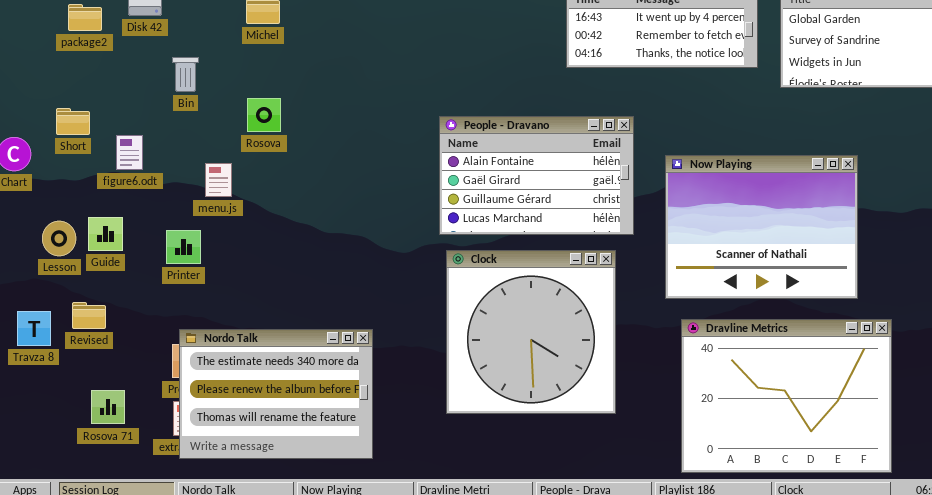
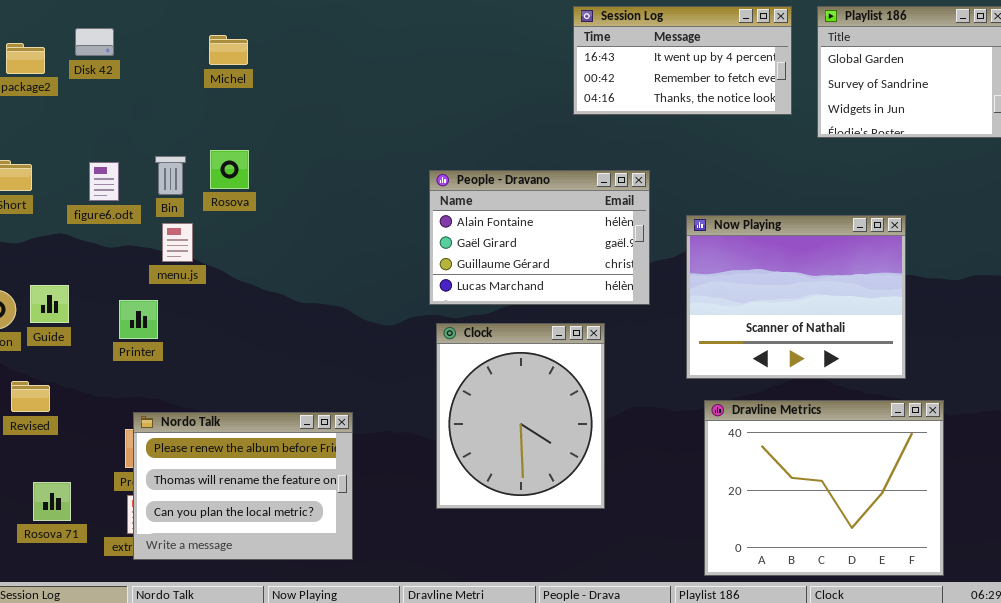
Bin: [172,57,199,92] -> [155,156,186,195], moved
figure6.odt: [116,135,143,170] -> [89,162,119,201], moved
Clock: [446,250,616,414] -> [436,323,605,509], resized
Nordo Talk: [179,329,373,459] -> [133,412,353,560], scrolled down 1 row

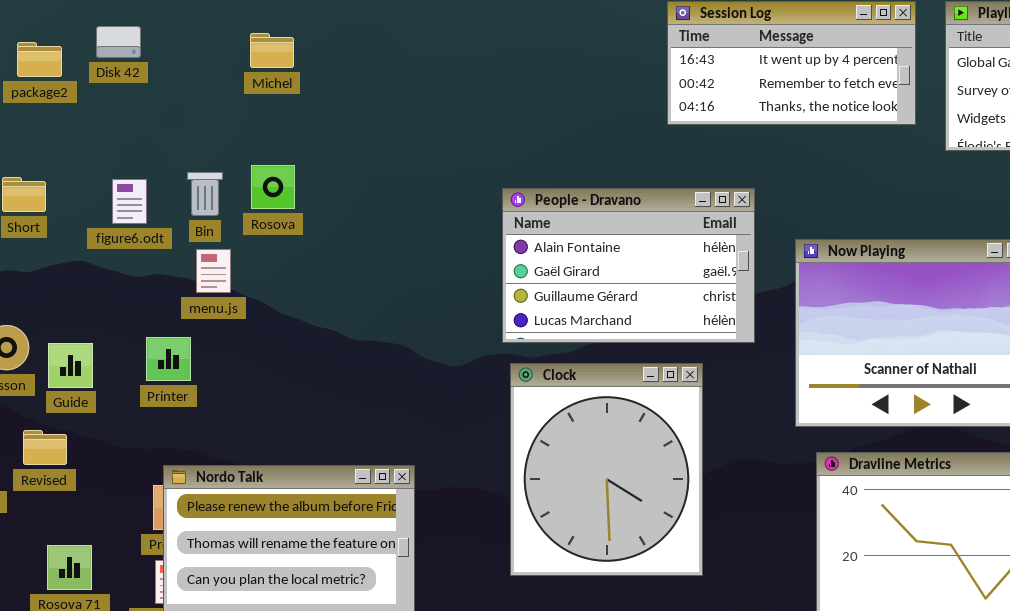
Guide: [30,285,69,323] -> [48,343,93,388], moved

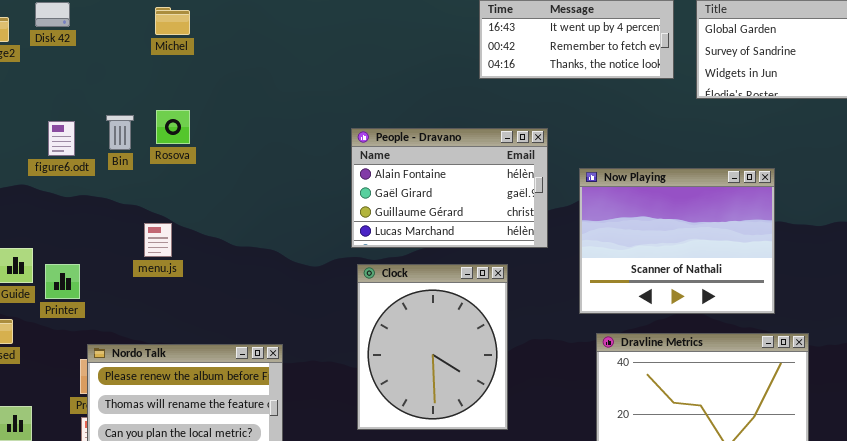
menu.js: [196,249,231,293] -> [144,223,172,257], moved
Printer: [146,337,191,381] -> [45,264,80,299], moved

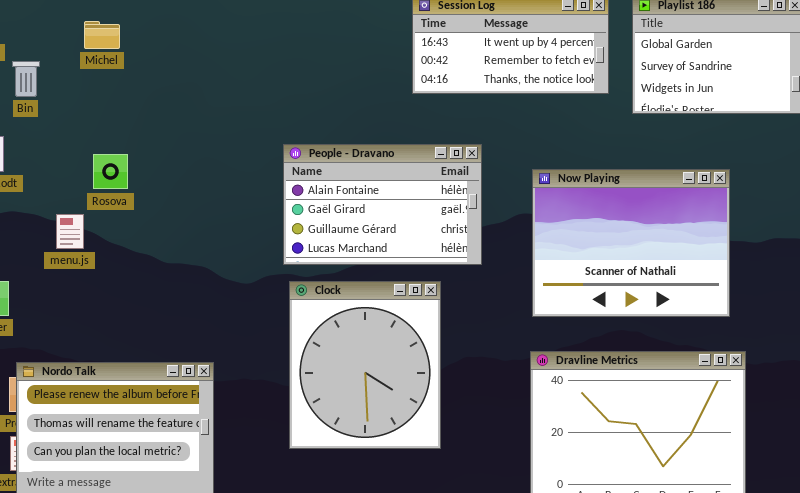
Rosova: [156,110,190,144] -> [93,154,128,189], moved
Bin: [106,115,134,150] -> [12,61,40,97], moved
Now Playing: [579,168,775,314] -> [532,169,730,317], moved
menu.js: [144,223,172,257] -> [56,214,84,249], moved

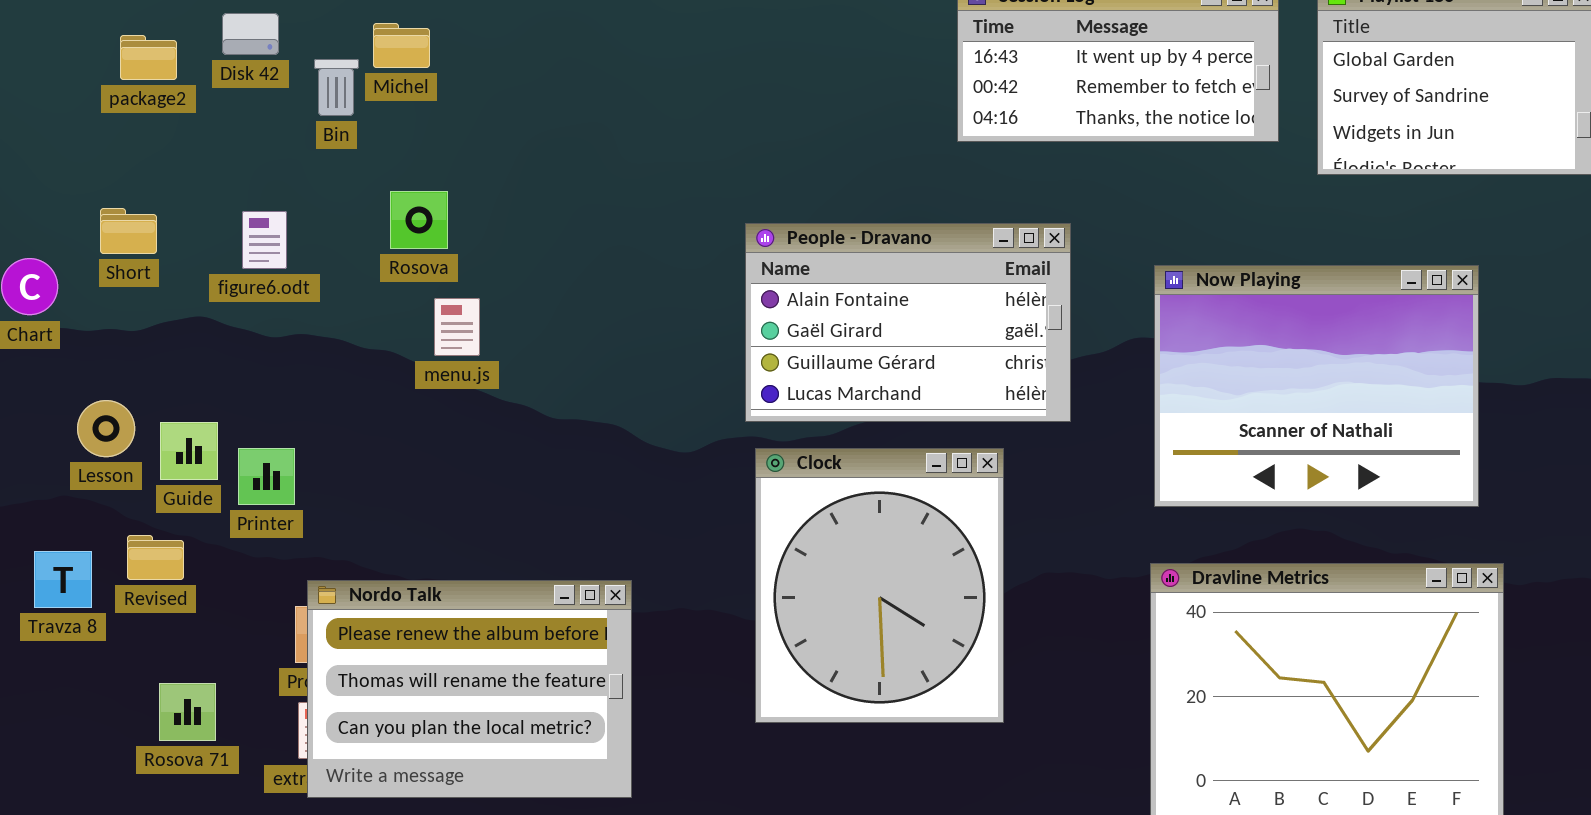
Michel: [84,21,120,49] -> [373,23,430,68], moved
Bin: [12,61,40,97] -> [314,59,359,116], moved
Rosova: [93,154,128,189] -> [390,191,448,249], moved
menu.js: [56,214,84,249] -> [434,298,480,356], moved

